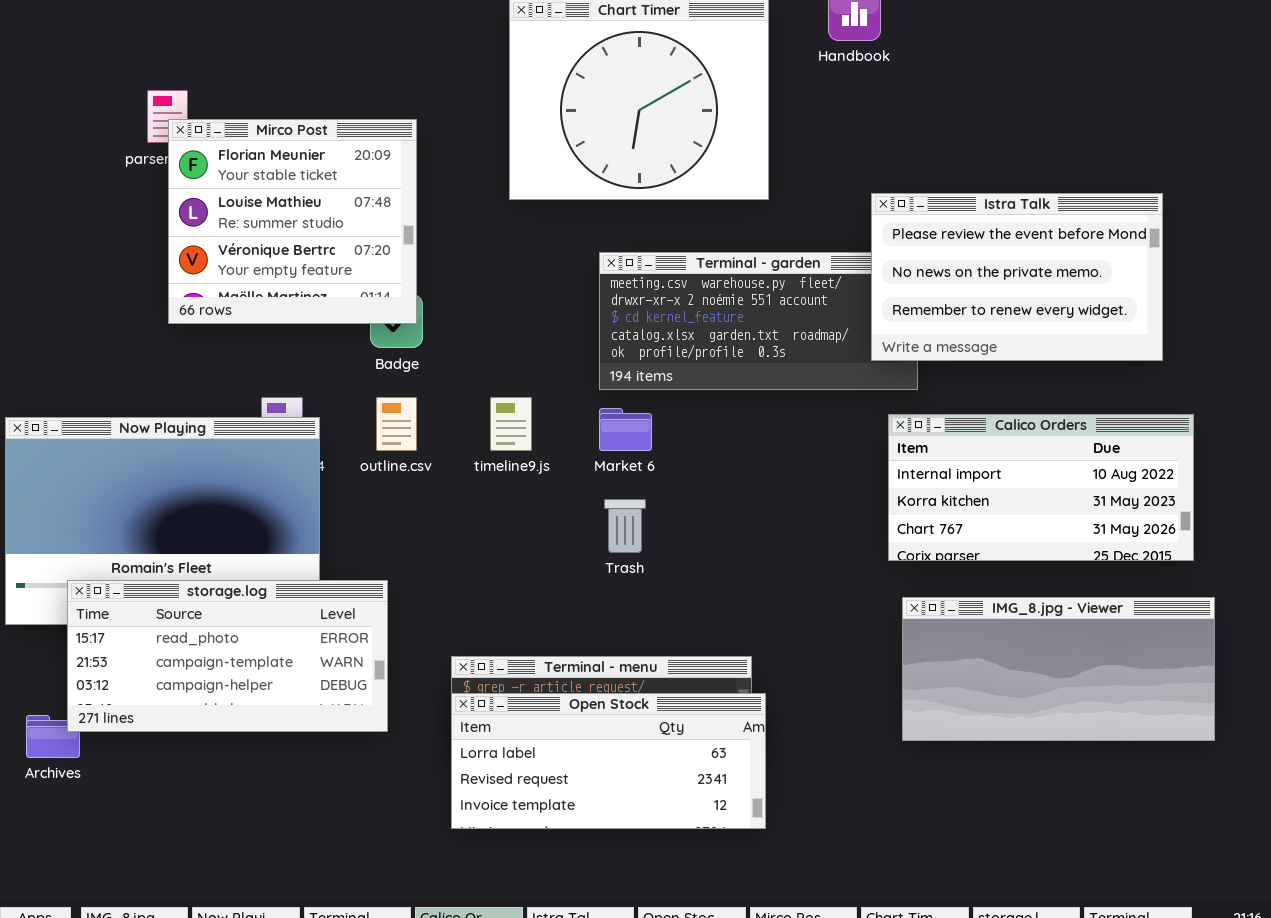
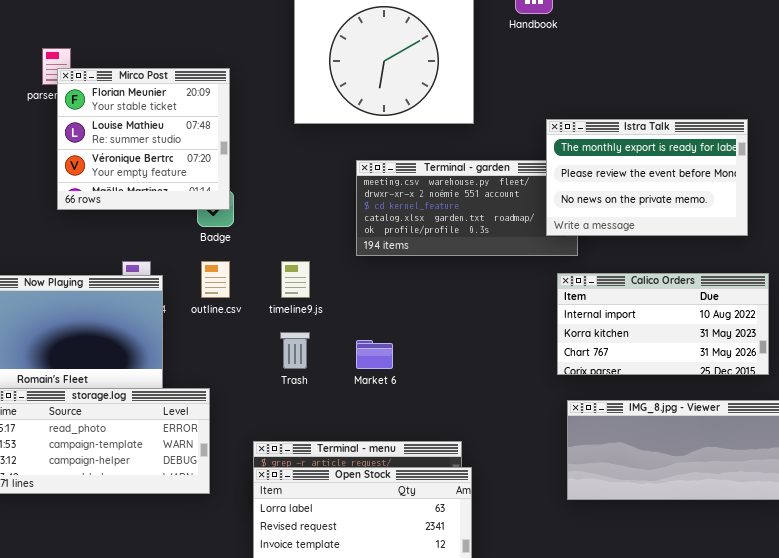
Istra Talk: [871,193,1163,361] -> [546,119,748,236], scrolled up 1 row
Market 6: [599,408,652,451] -> [356,340,393,369], moved
Trash: [604,499,646,553] -> [280,332,310,369], moved

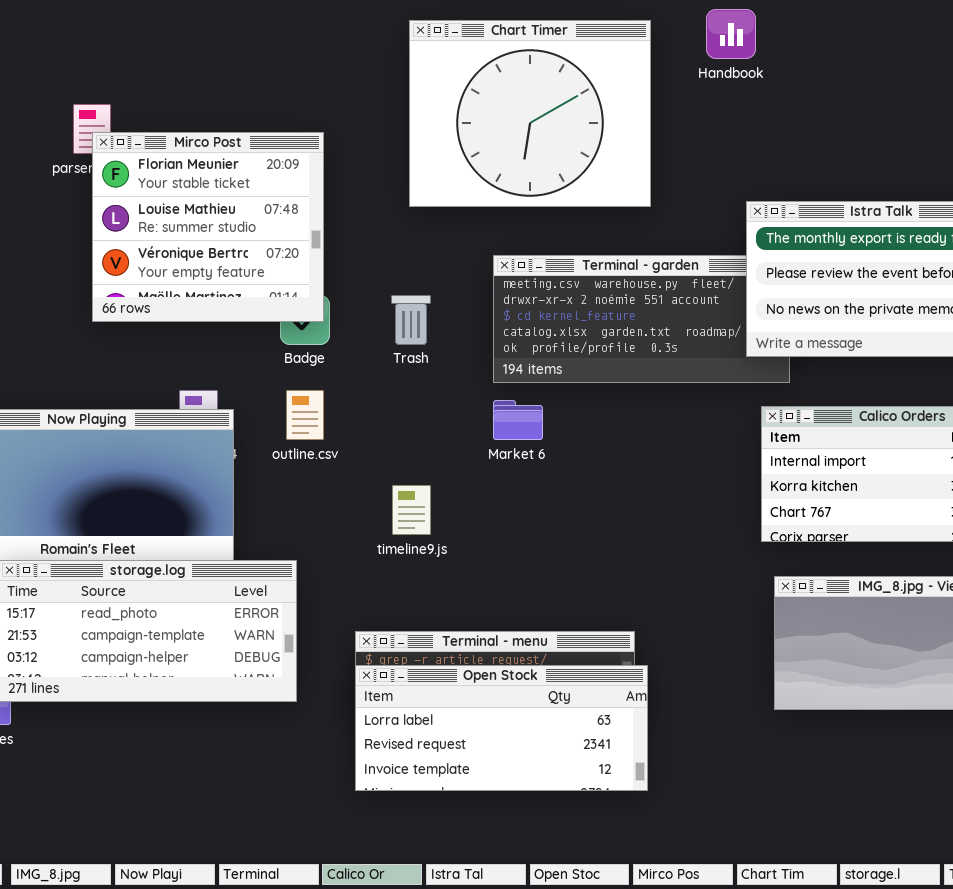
timeline9.js: [281,261,310,298] -> [392,485,431,535], moved
Trash: [280,332,310,369] -> [391,295,431,345], moved
Market 6: [356,340,393,369] -> [493,400,543,440], moved

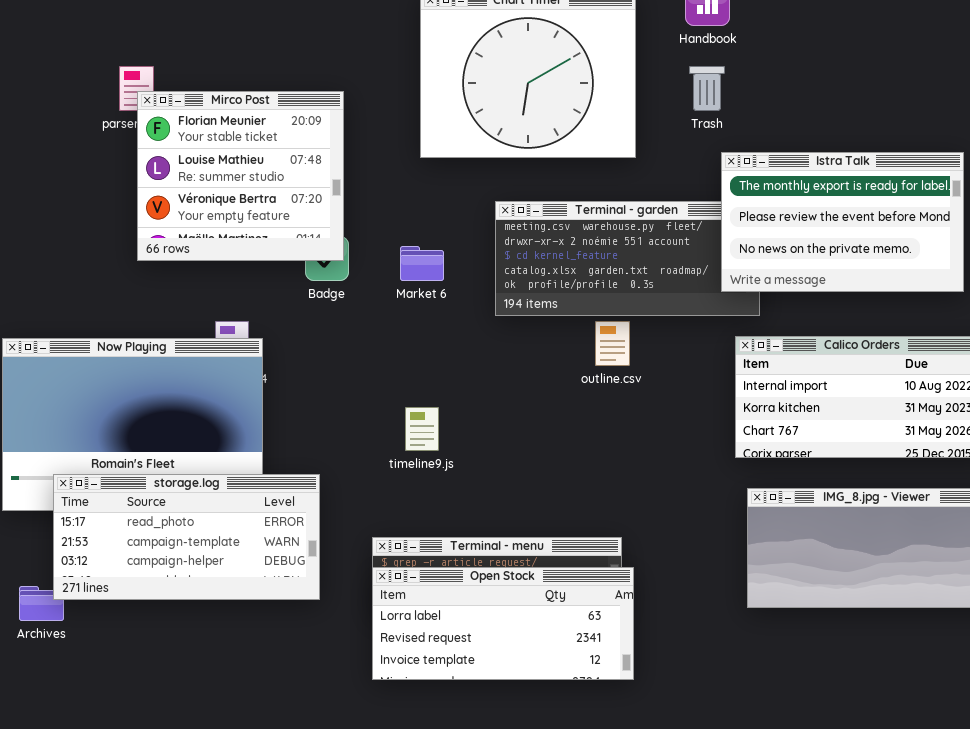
Trash: [391,295,431,345] -> [689,66,725,111], moved
outline.csv: [286,390,324,440] -> [595,321,630,366], moved
Market 6: [493,400,543,440] -> [400,246,444,281], moved

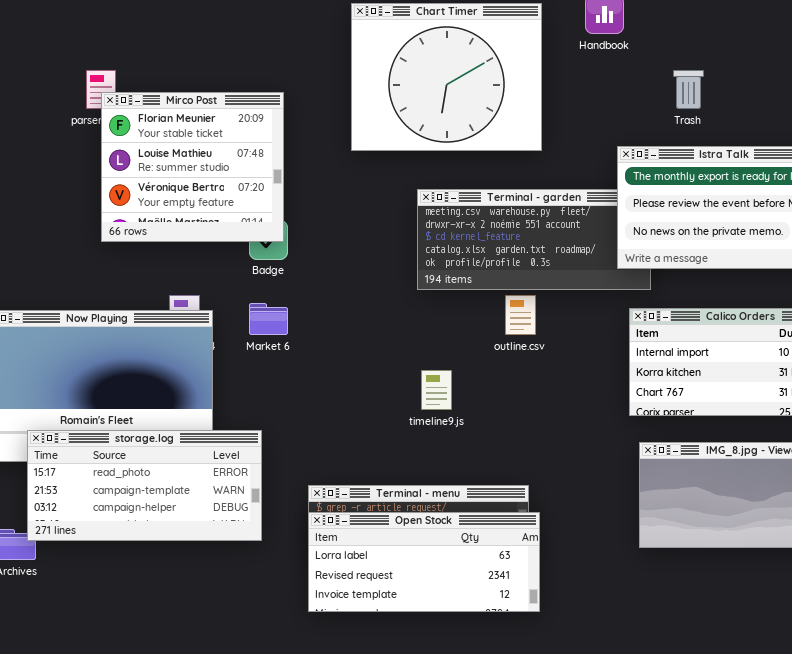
Trash: [689,66,725,111] -> [673,70,704,109], moved
Market 6: [400,246,444,281] -> [249,303,288,335], moved
timeline9.js: [405,407,439,451] -> [421,370,452,410], moved

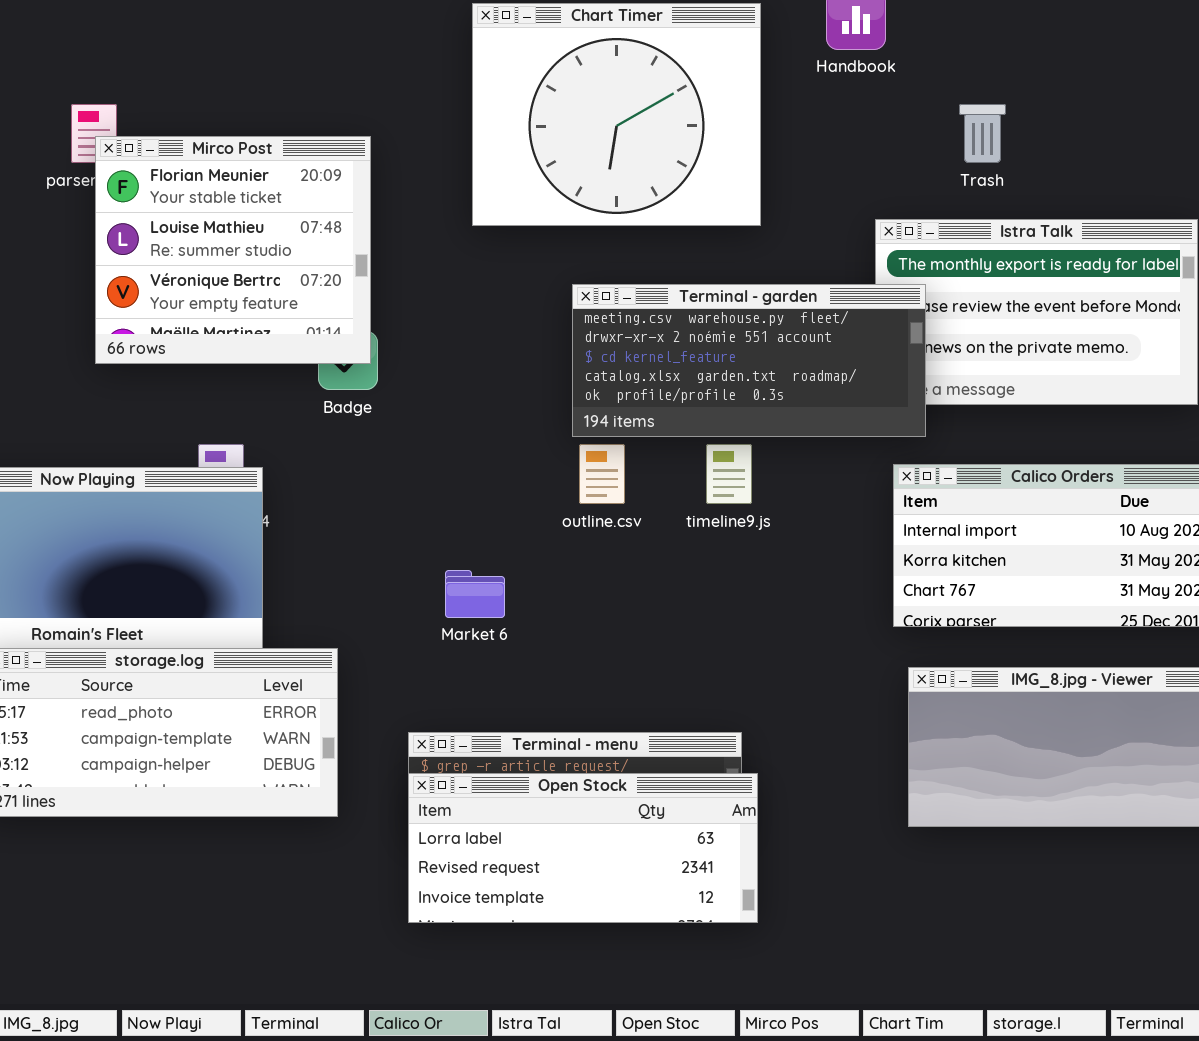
Terminal - garden: [417,189,651,290] -> [572,284,926,437], raised
outline.csv: [505,295,536,335] -> [579,444,625,504], moved
Market 6: [249,303,288,335] -> [445,570,505,618], moved
timeline9.js: [421,370,452,410] -> [706,444,752,504], moved

